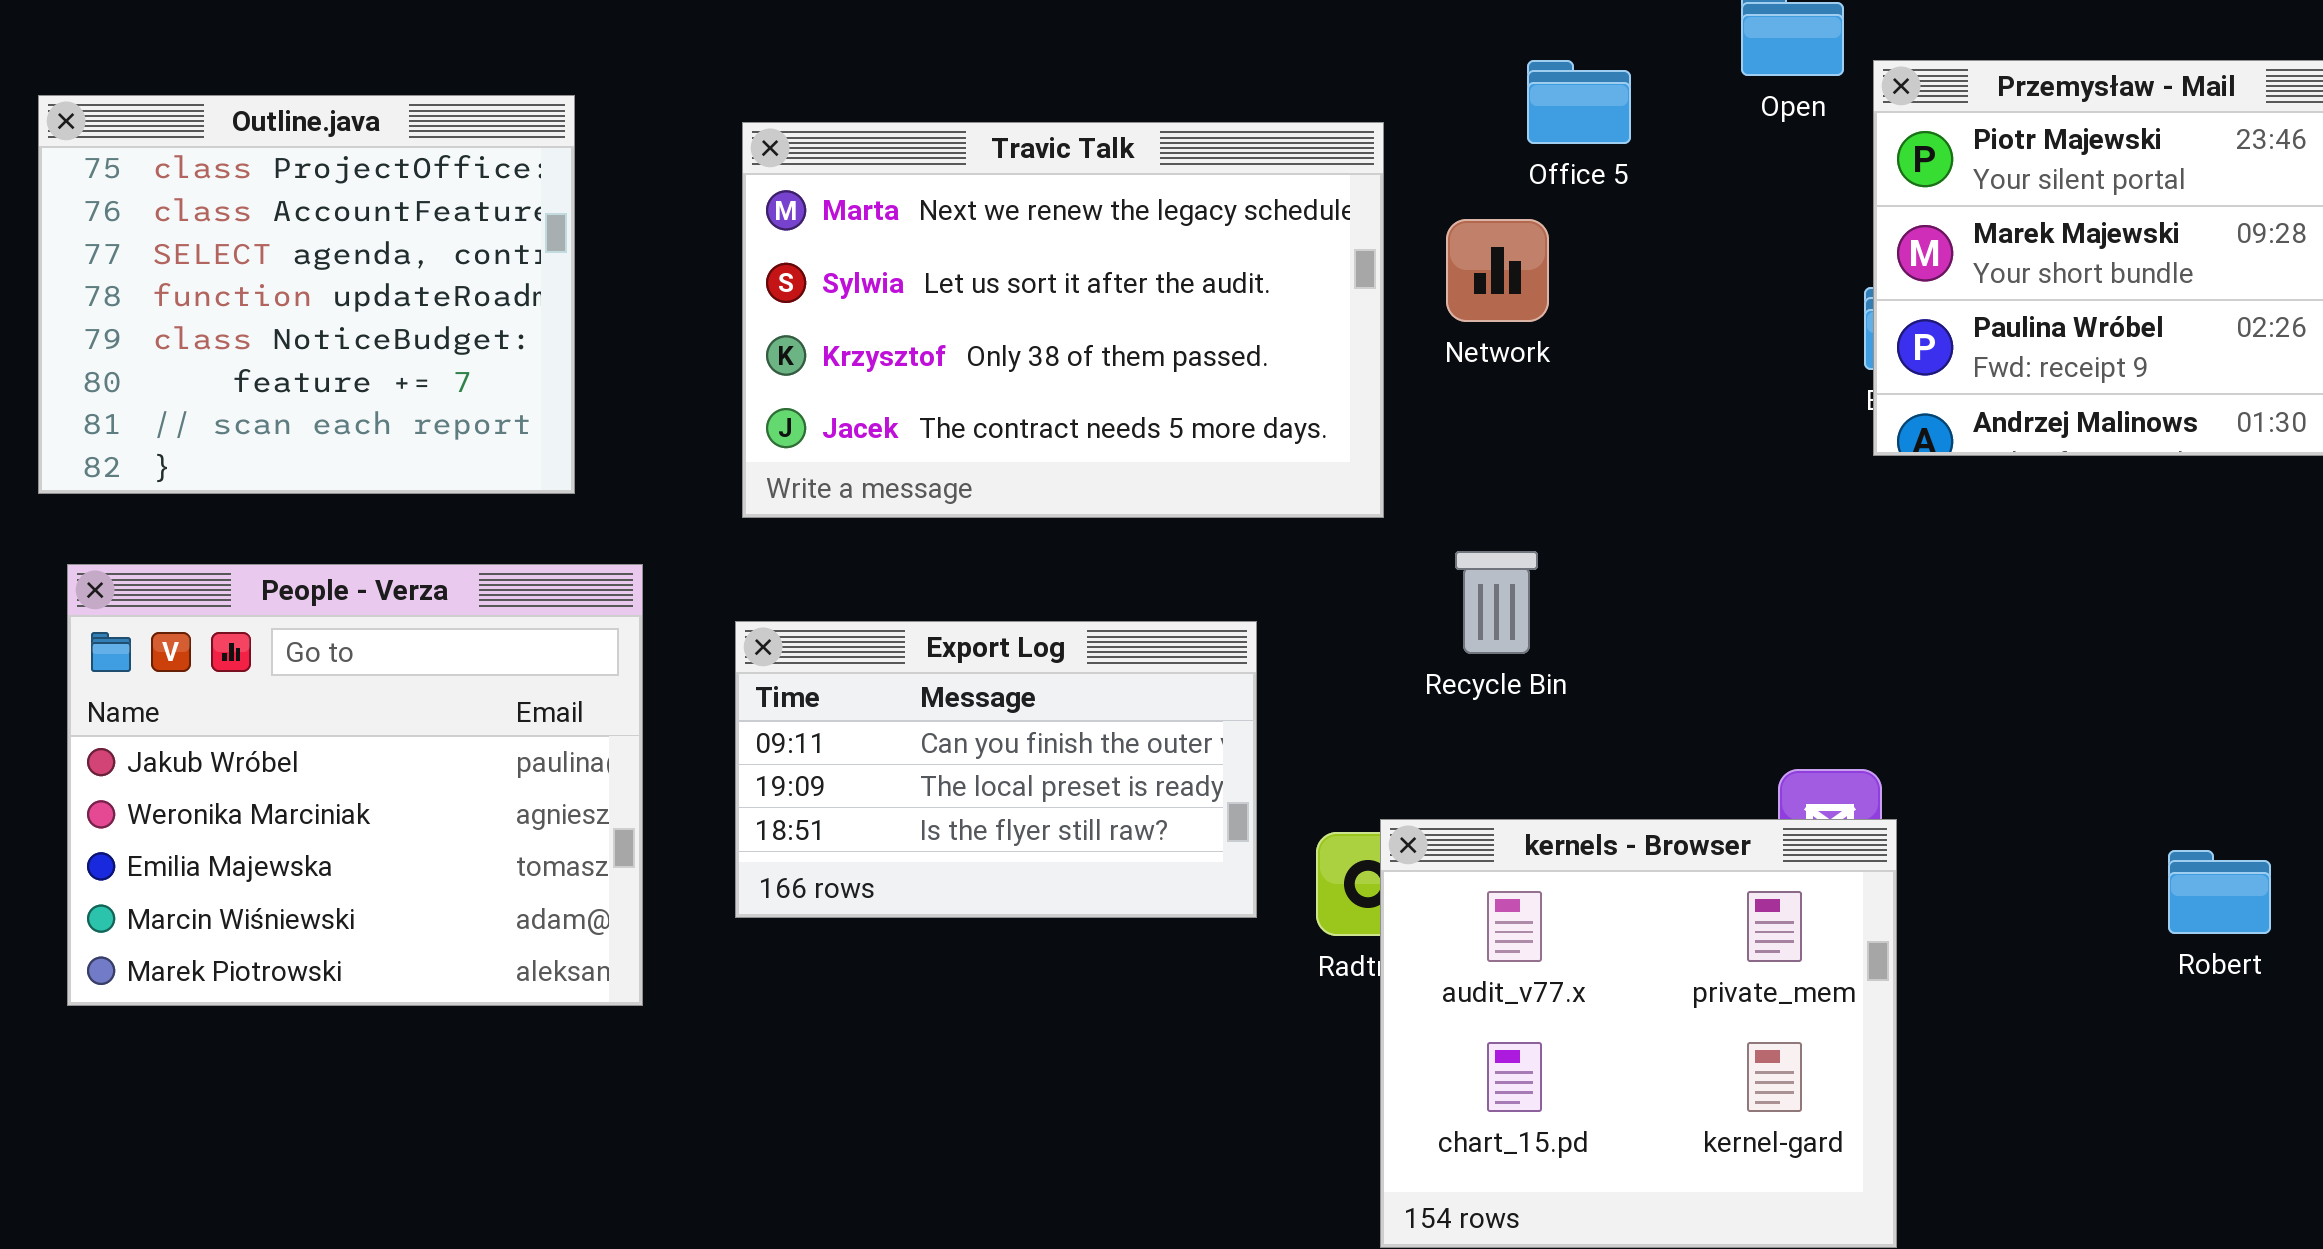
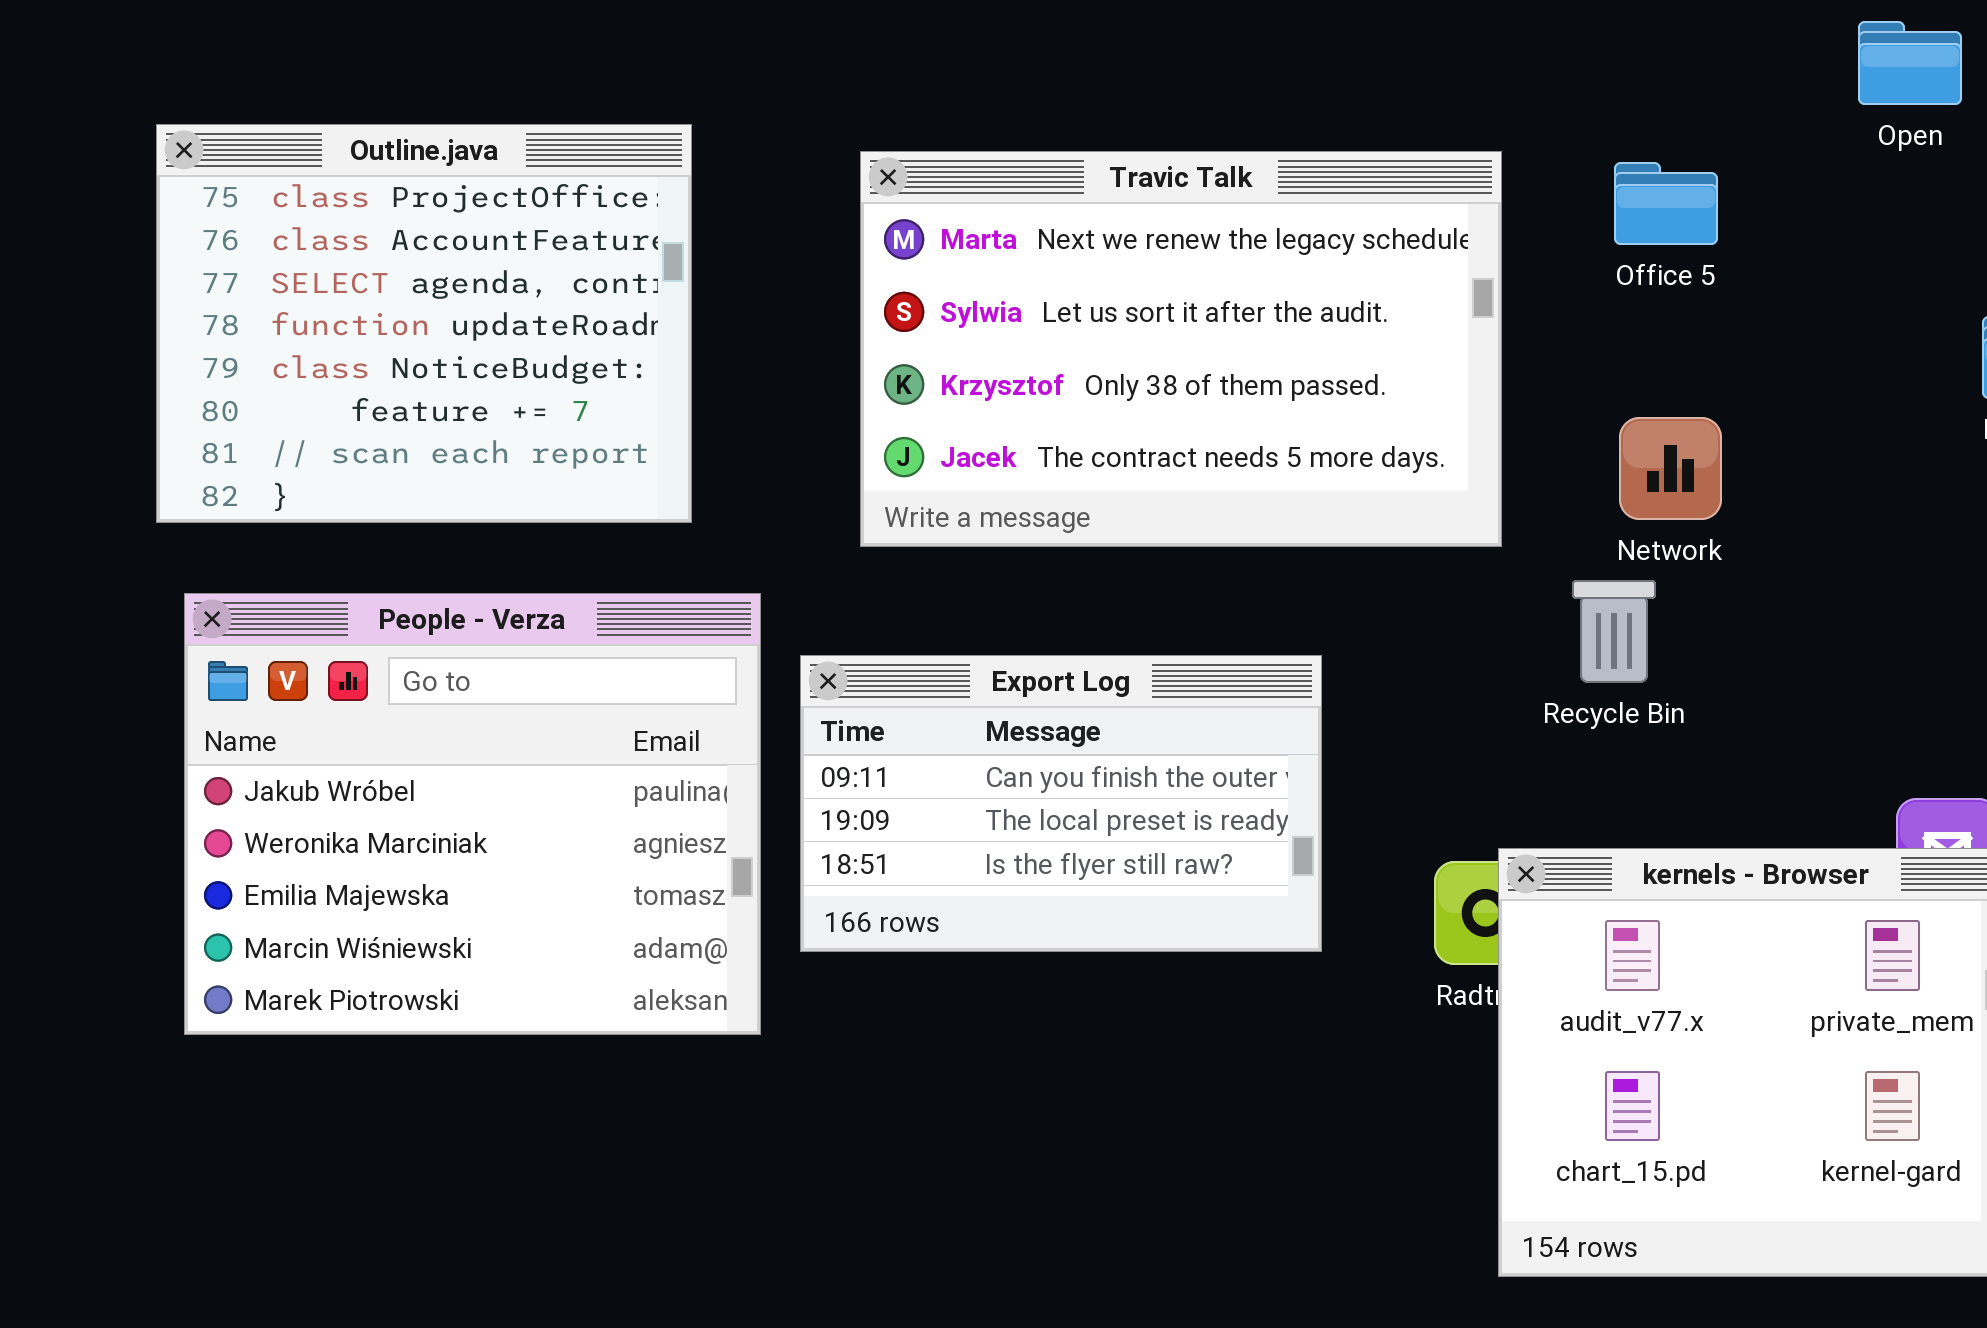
Office 5: [1527,60,1631,144] -> [1614,162,1718,245], moved
Network: [1446,219,1549,322] -> [1619,417,1722,520], moved
Export Log: [735,621,1257,918] -> [800,655,1322,952], moved

